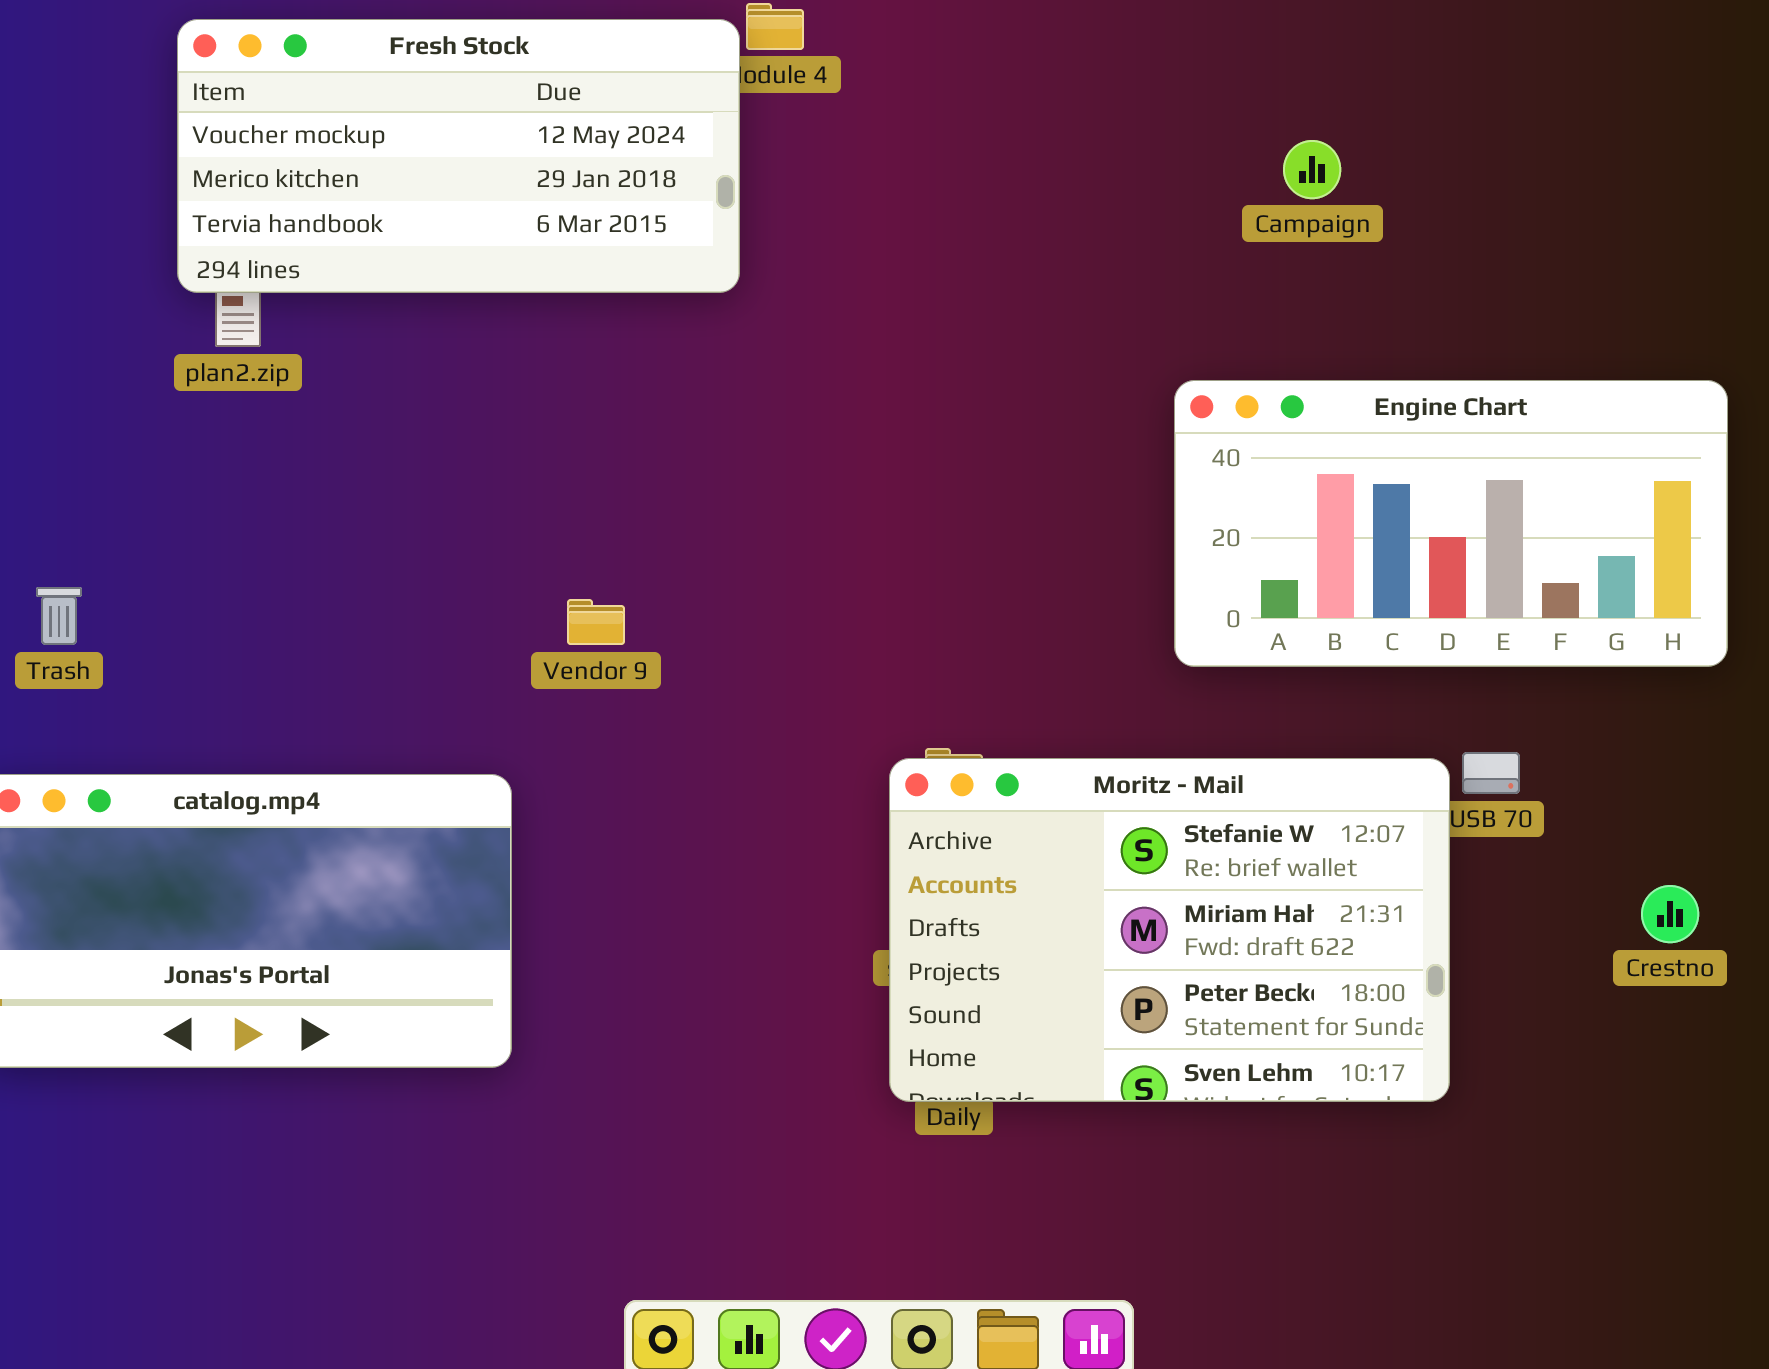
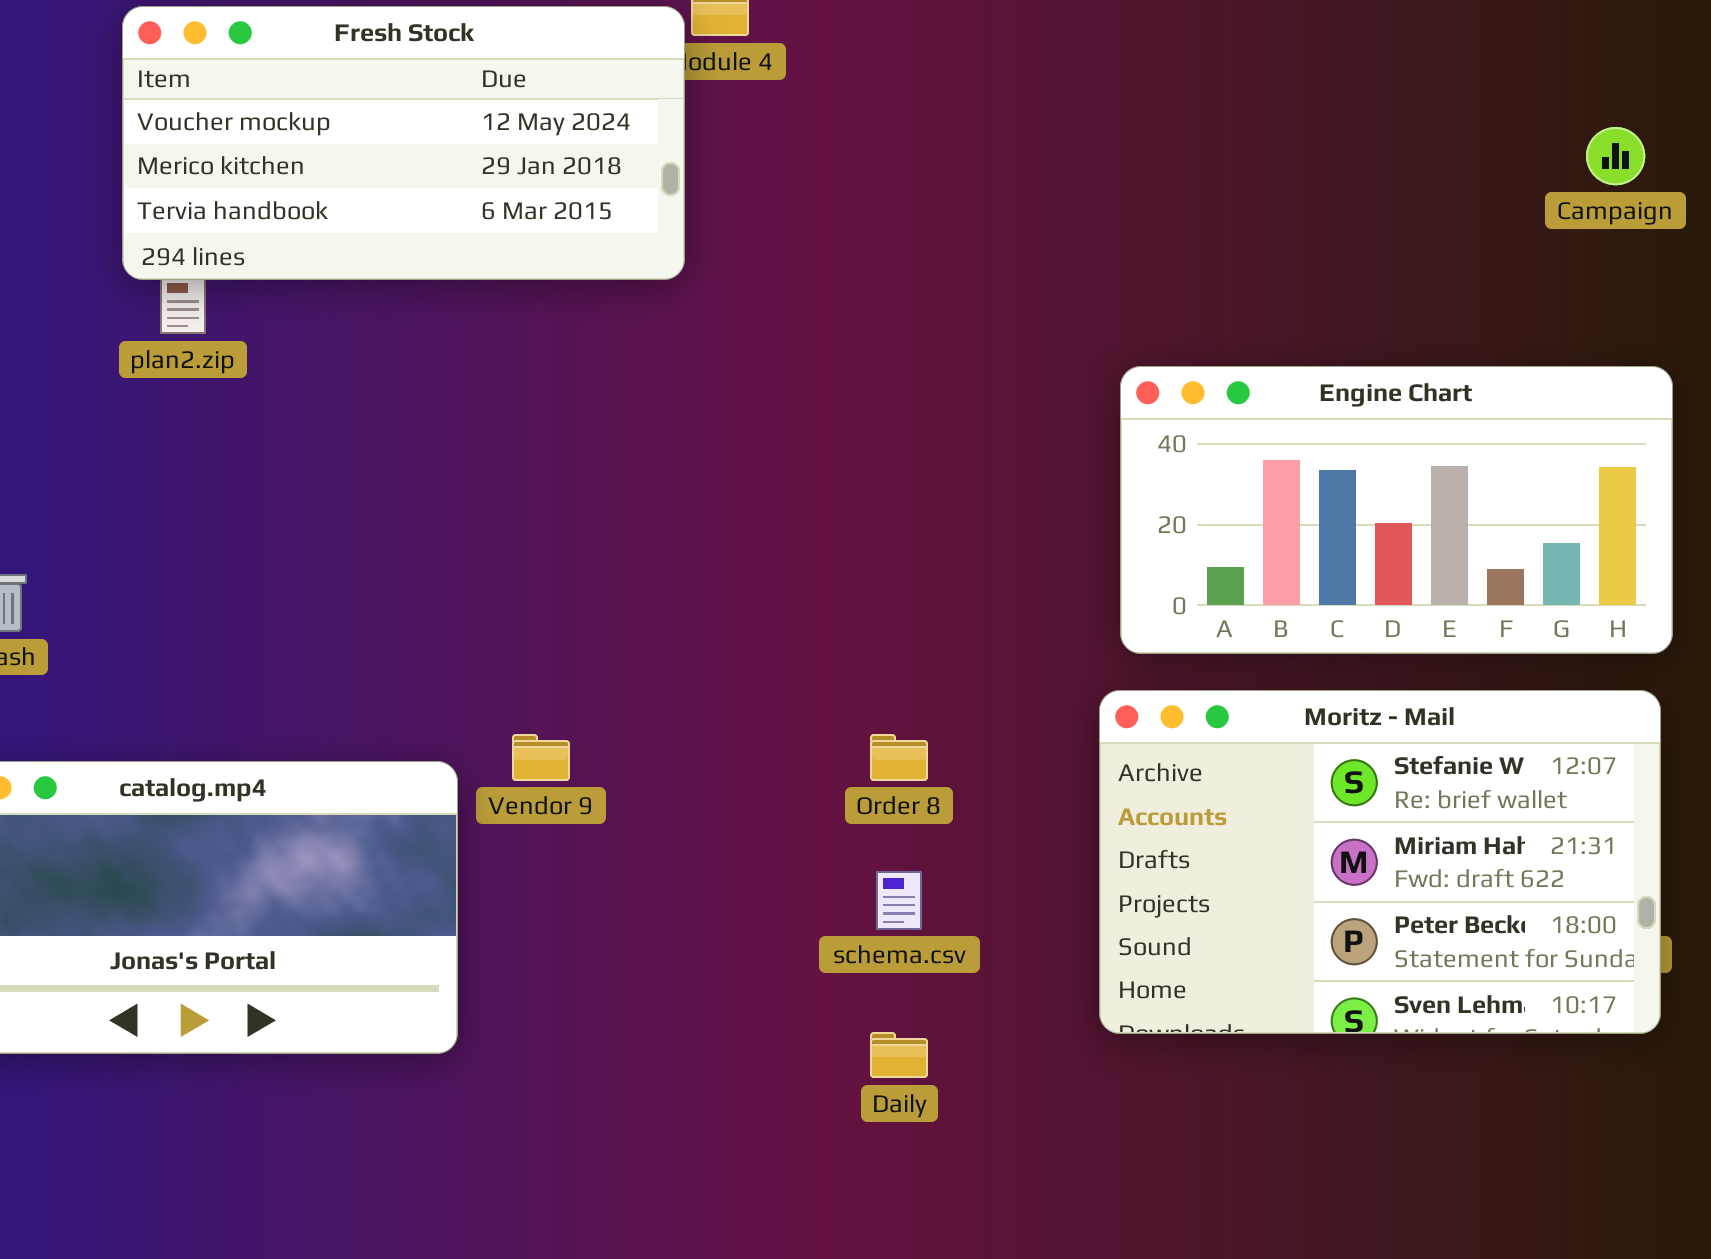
Campaign: [1283,140,1341,199] -> [1586,127,1645,185], moved
Vendor 9: [567,599,625,645] -> [512,734,570,781], moved
Moritz - Mail: [889,758,1450,1102] -> [1099,690,1661,1034], moved

